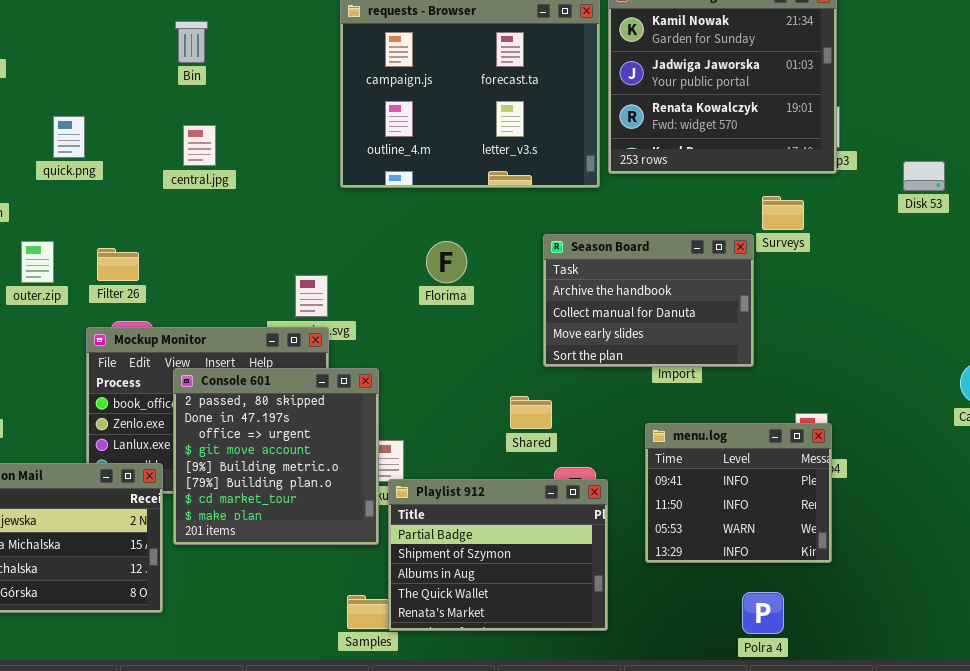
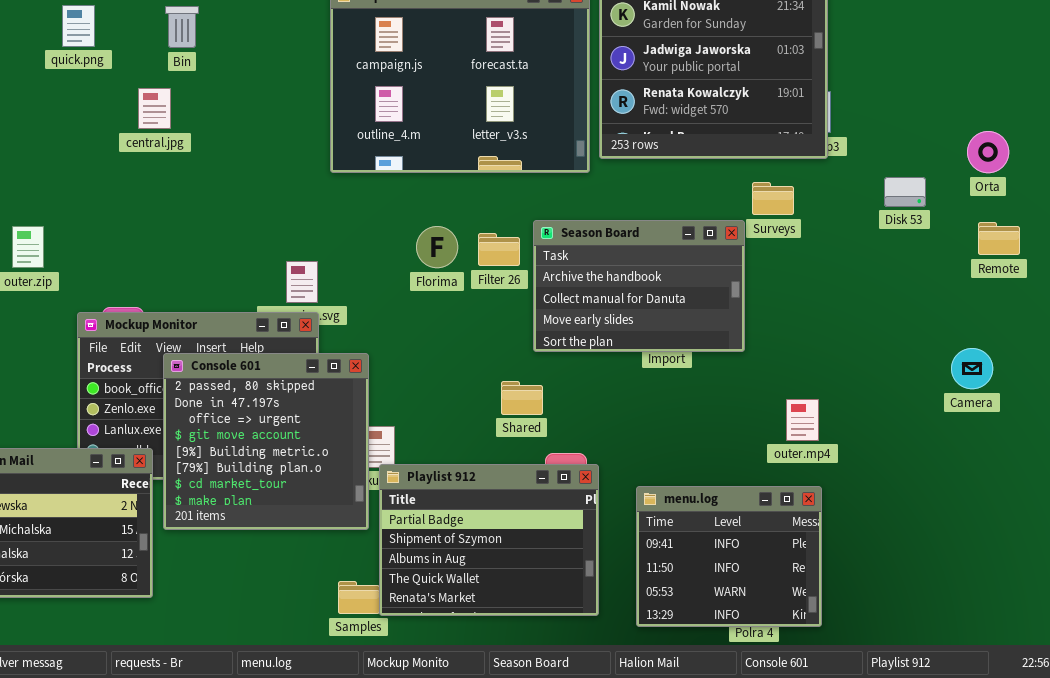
quick.png: [53,116,85,158] -> [62,5,95,47], moved
central.jpg: [183,125,216,166] -> [138,88,171,129], moved
Disk 53: [903,161,945,191] -> [884,177,926,207], moved
Filter 26: [97,248,139,281] -> [478,233,520,266], moved
menu.log: [645,423,832,563] -> [636,486,822,627], moved

